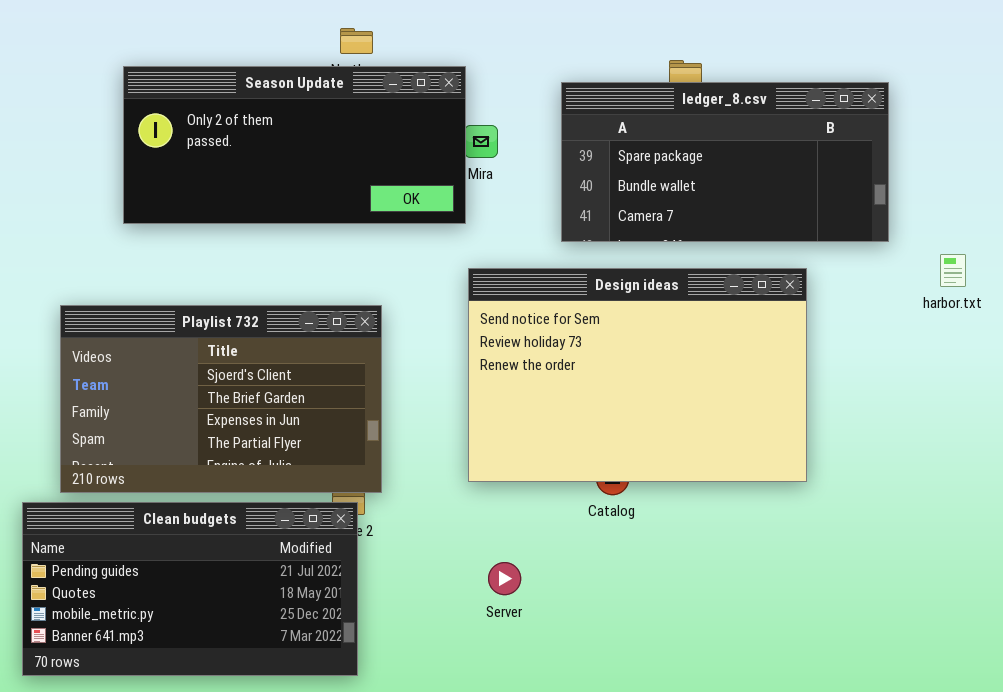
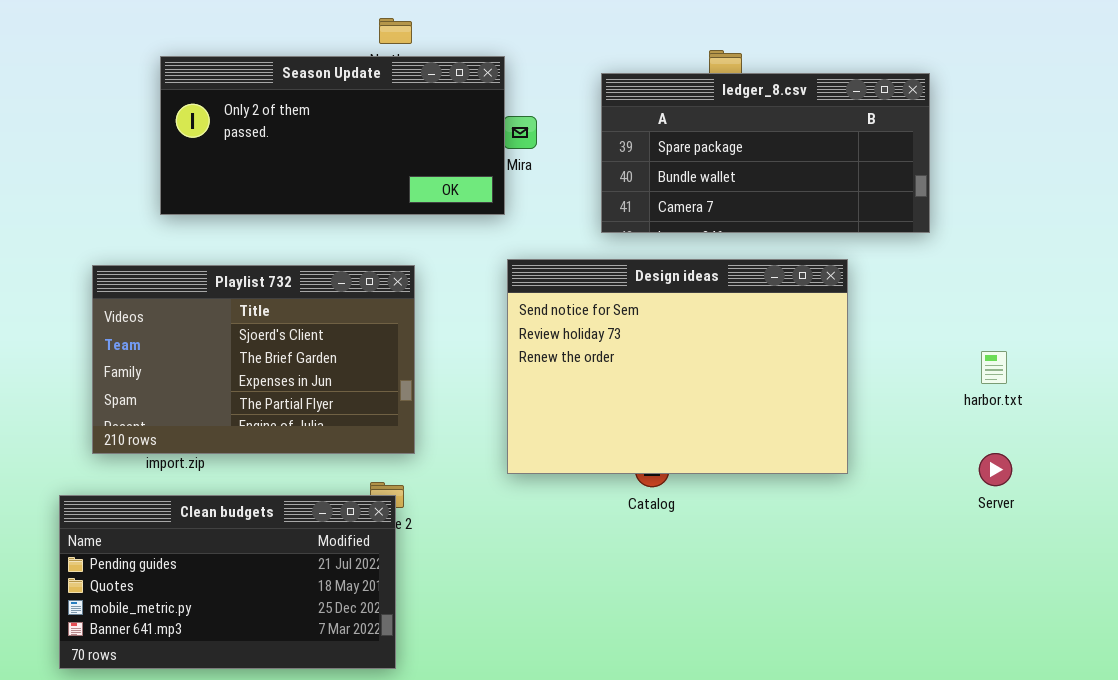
harbor.txt: [940,254,966,287] -> [981,351,1007,384], moved
Playlist 732: [60,305,382,493] -> [92,265,415,454], moved
Server: [488,562,521,595] -> [979,453,1012,486], moved

